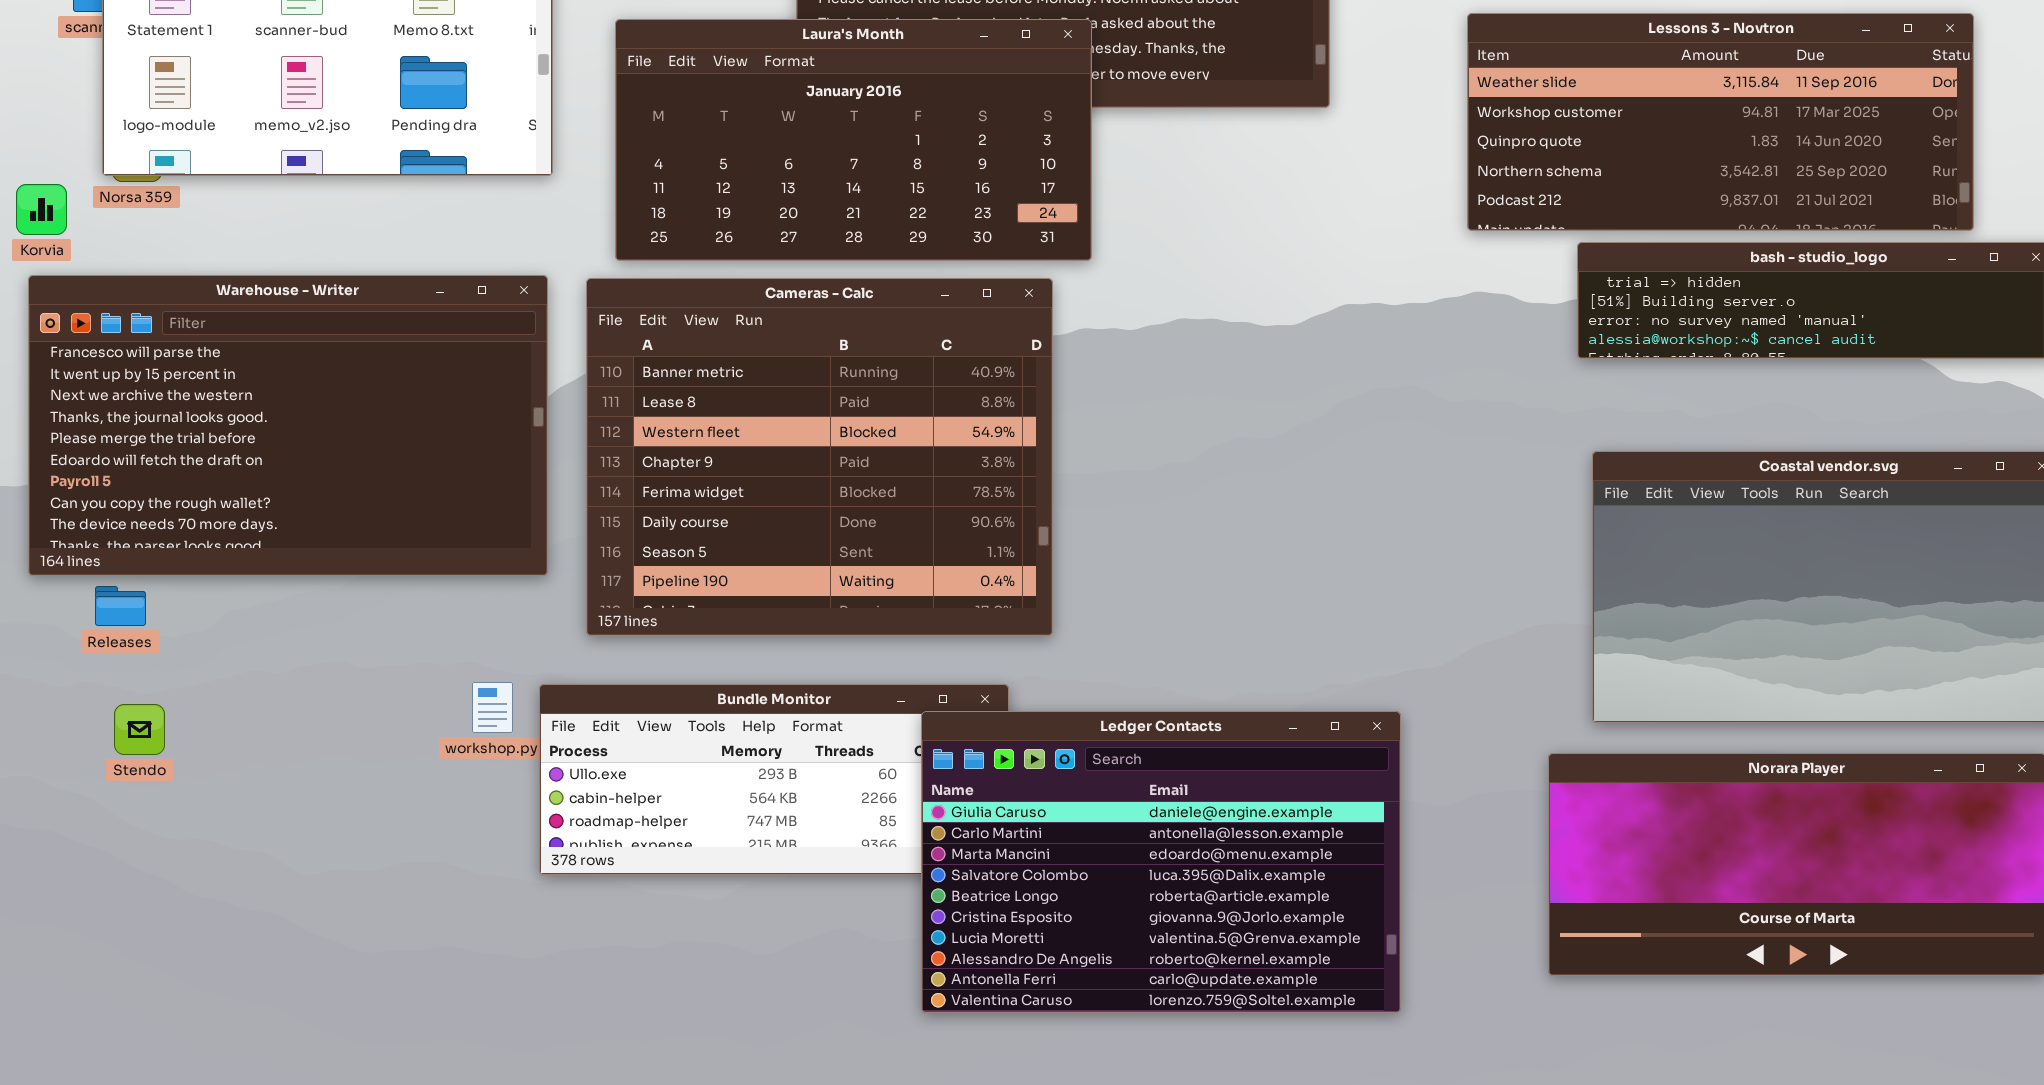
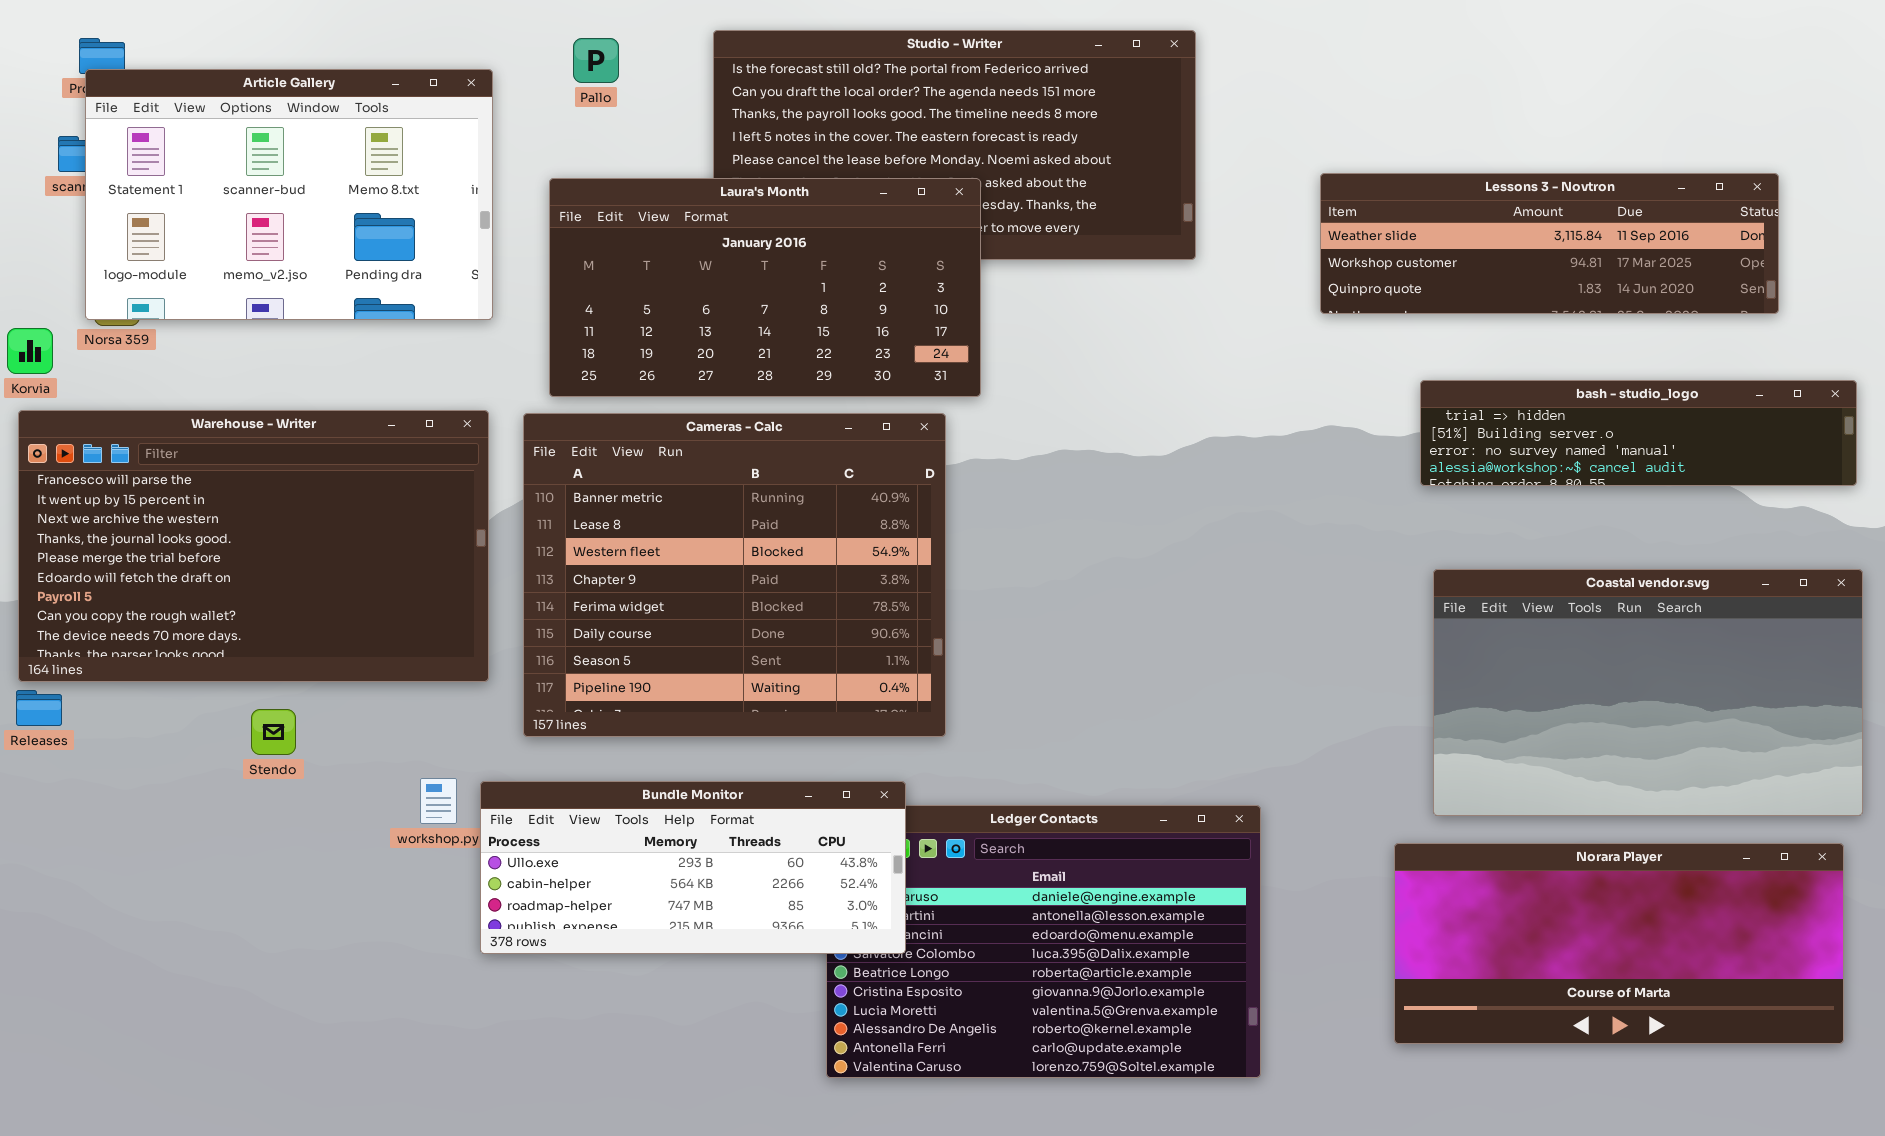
Lessons 3 - Novtron: [1467,13,1974,231] -> [1320,173,1779,314], resized
Releases: [95,586,146,626] -> [16,690,62,726], moved
Bundle Monitor: [539,684,1009,875] -> [480,781,906,954], raised
Stendo: [114,704,165,755] -> [251,709,296,755], moved

